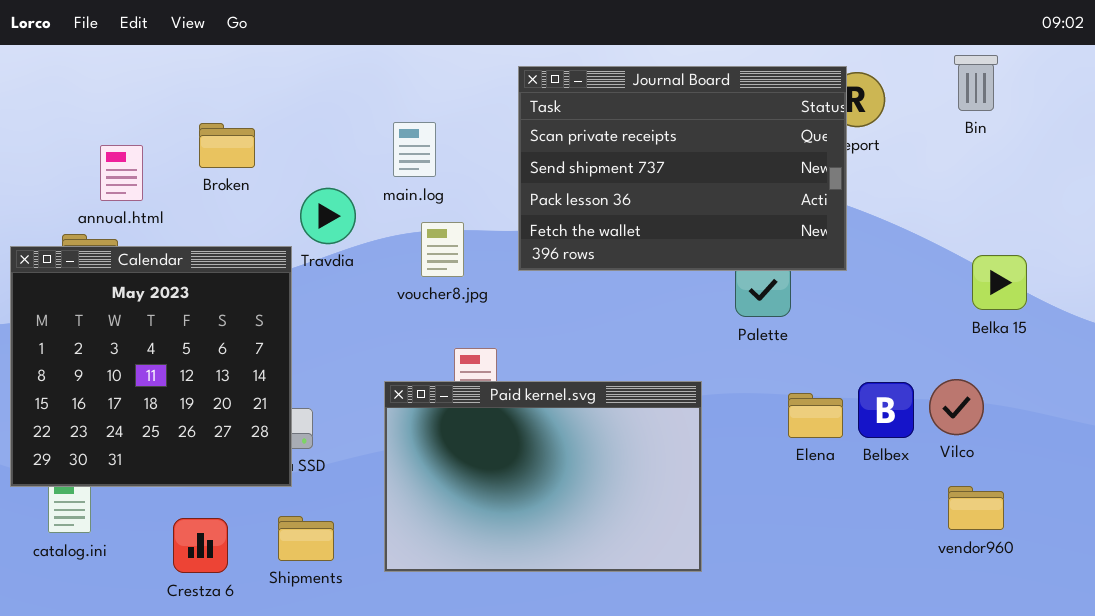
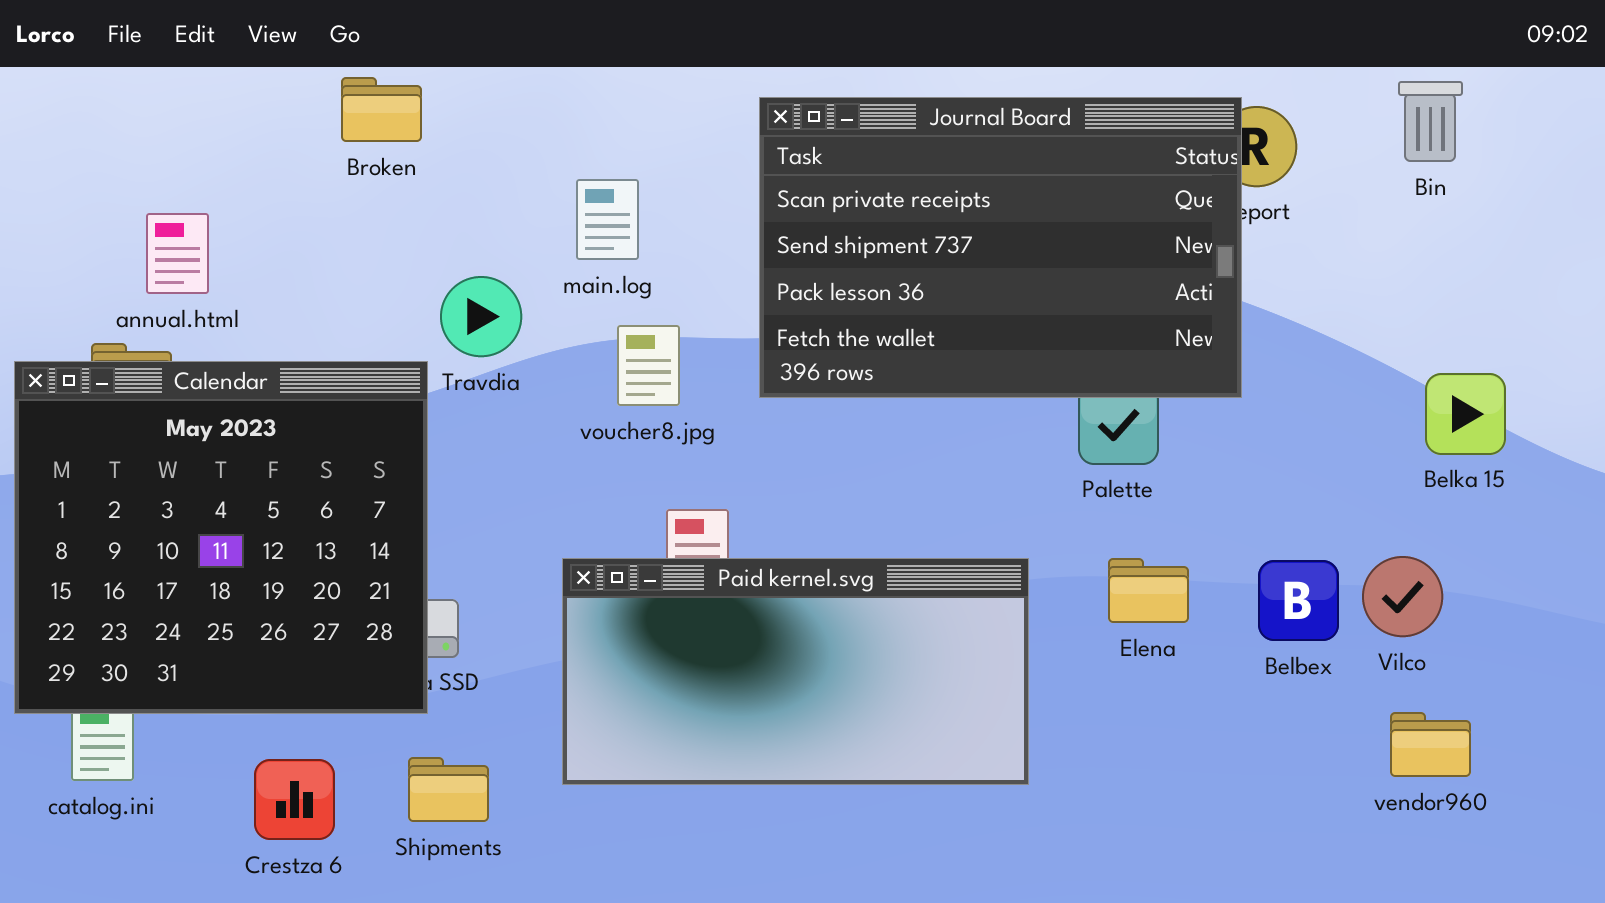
Broken: [199,123,255,168] -> [341,77,422,142], moved
Paid kernel.svg: [384,381,702,572] -> [562,558,1029,785], resized
Elena: [788,393,843,438] -> [1108,558,1189,623], moved

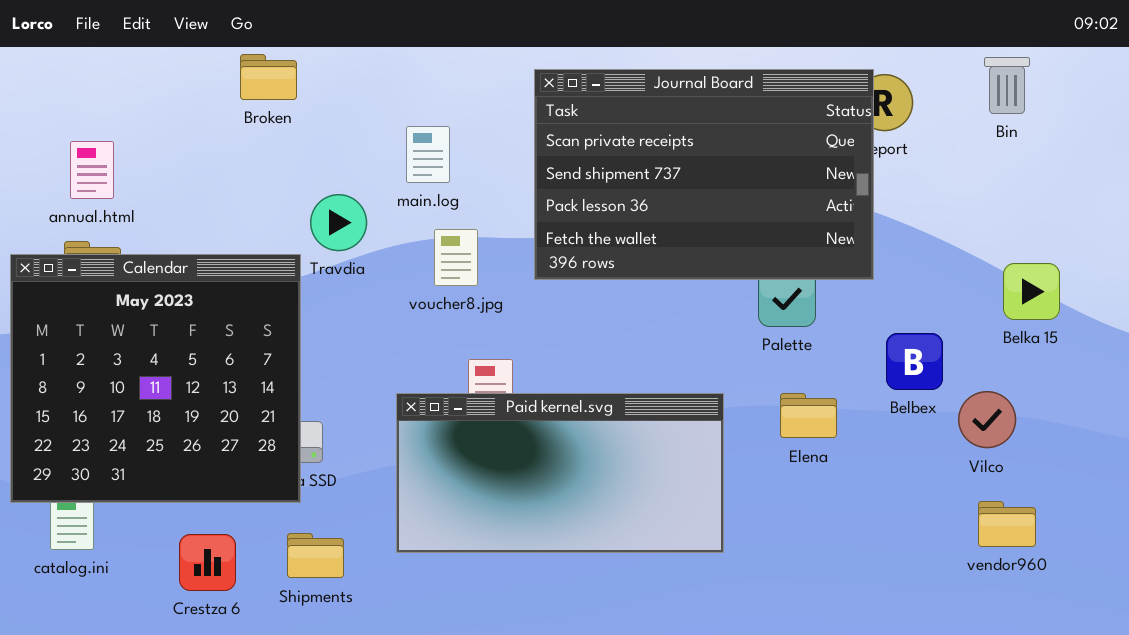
annual.html: [146,213,209,294] -> [70,141,114,199], moved
Belbex: [1258,560,1339,641] -> [886,333,943,390], moved

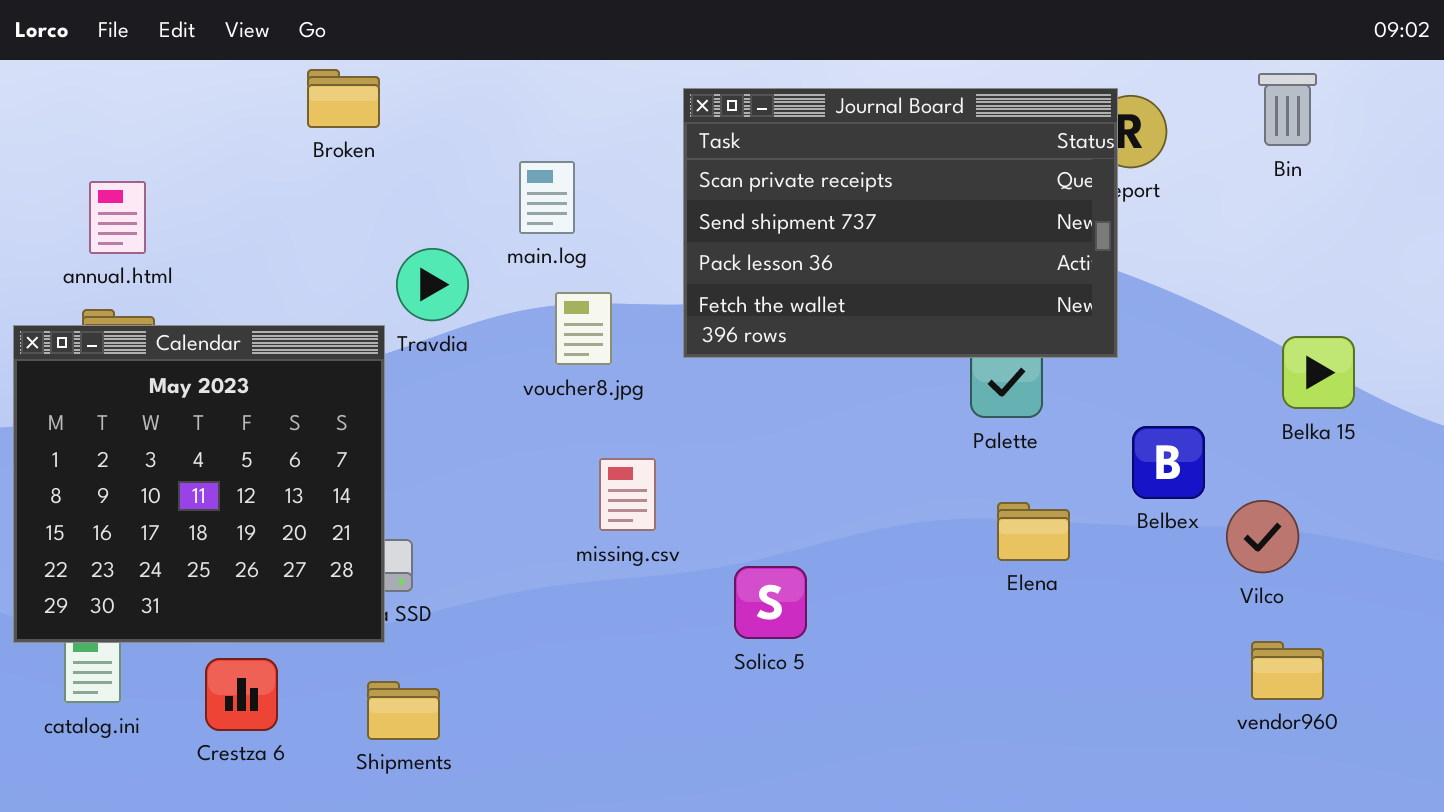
Paid kernel.svg: [396,393,724,553] -> none, closed
Crestza 6: [179,534,236,591] -> [205,658,278,731], moved

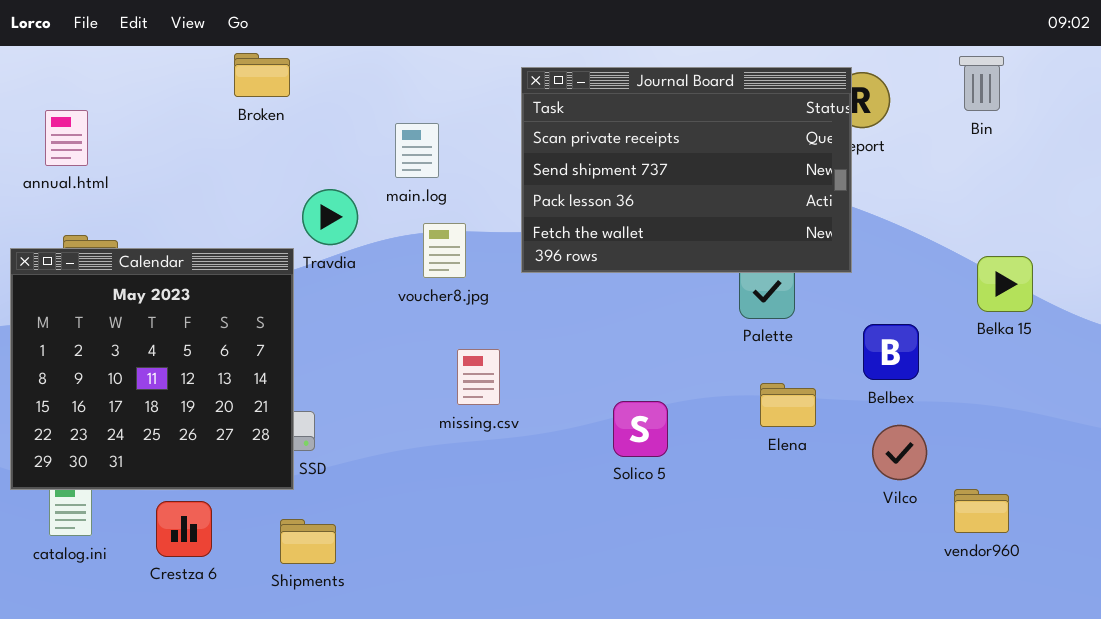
annual.html: [89,181,146,254] -> [45,110,88,166], moved
Vilco: [1226,500,1299,573] -> [872,425,927,480], moved
Solico 5: [734,566,807,639] -> [613,401,668,457], moved

